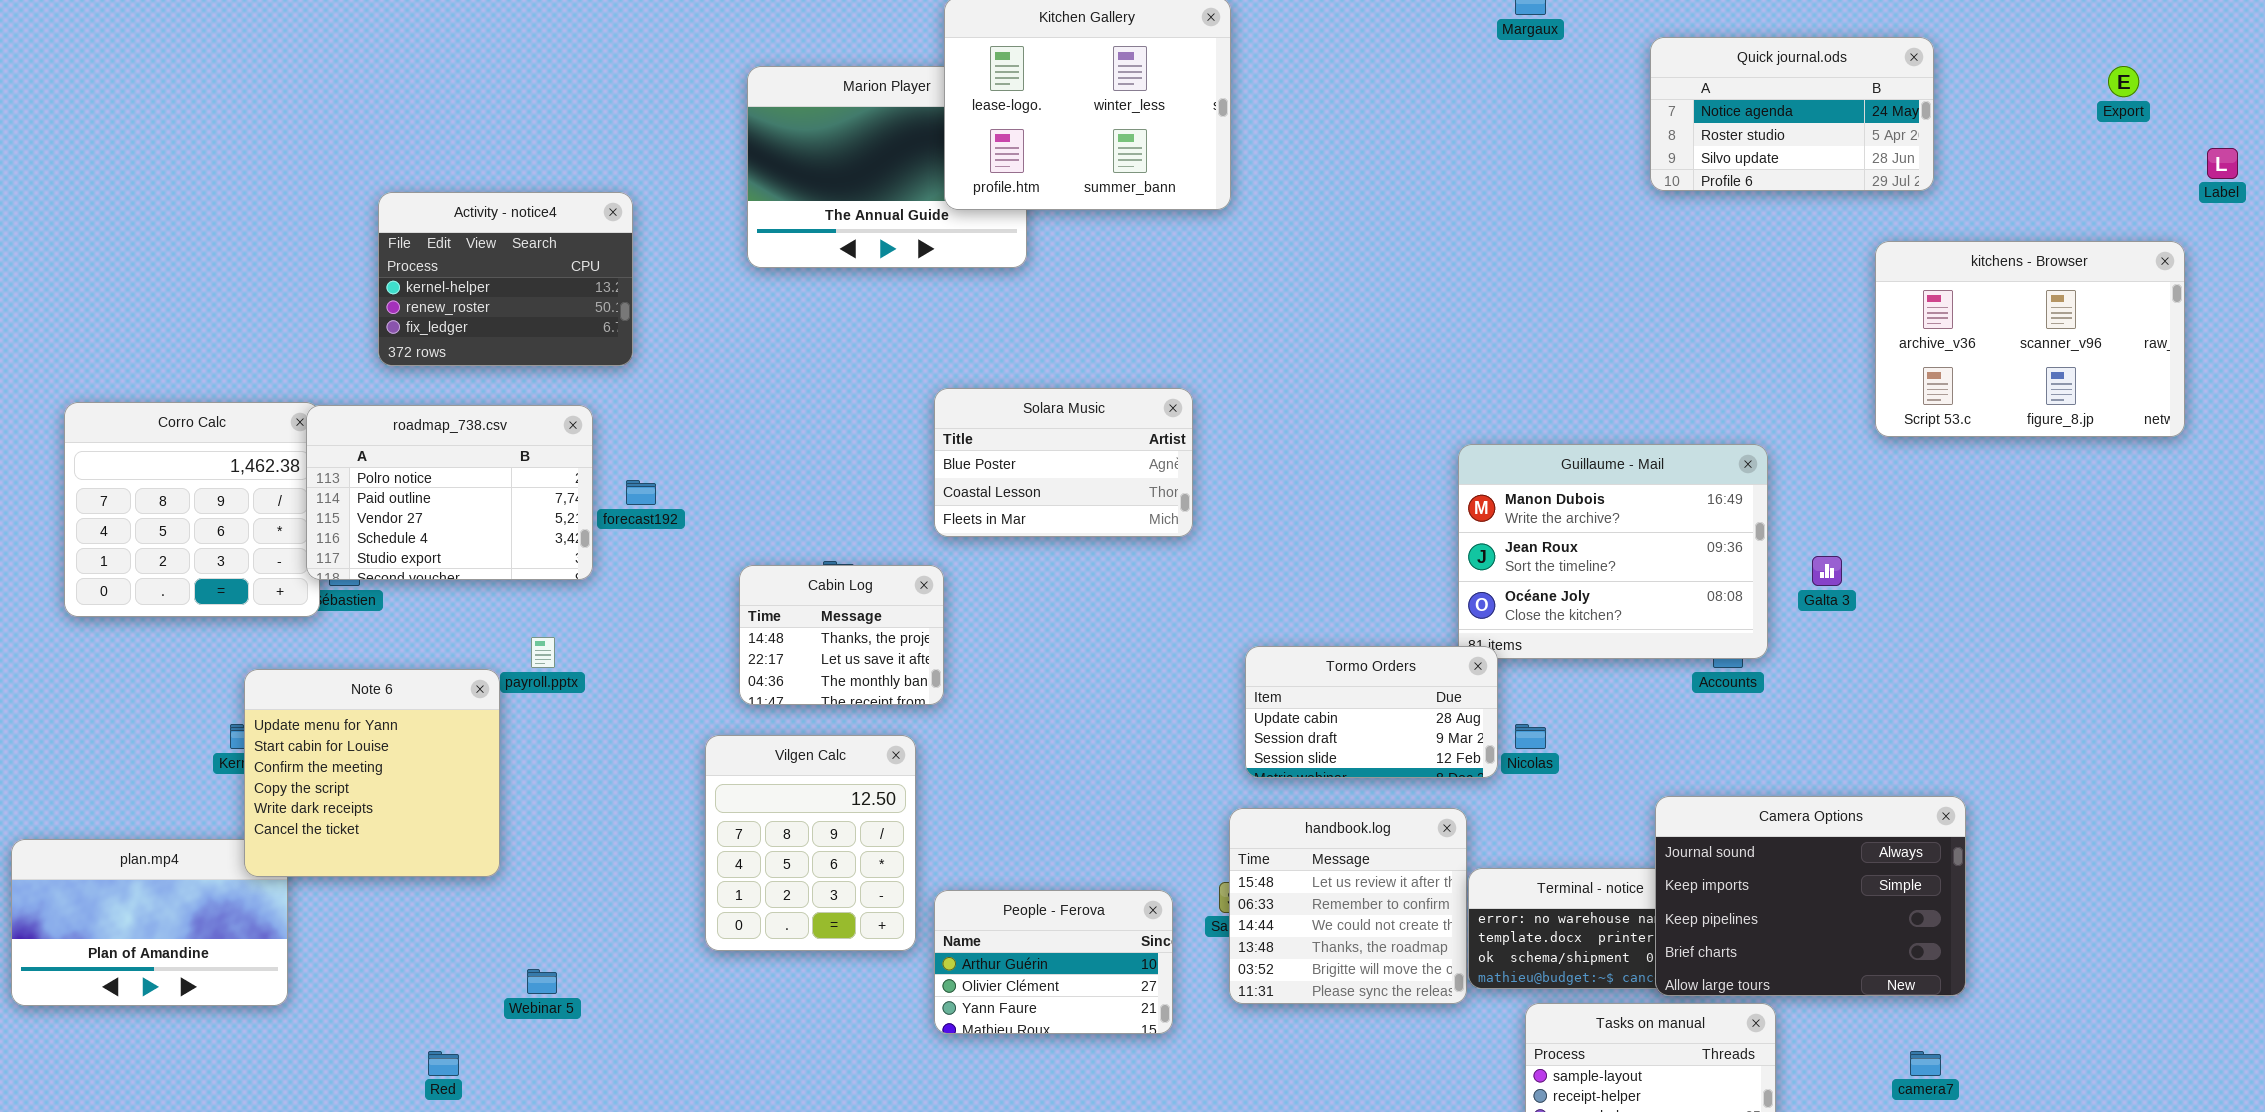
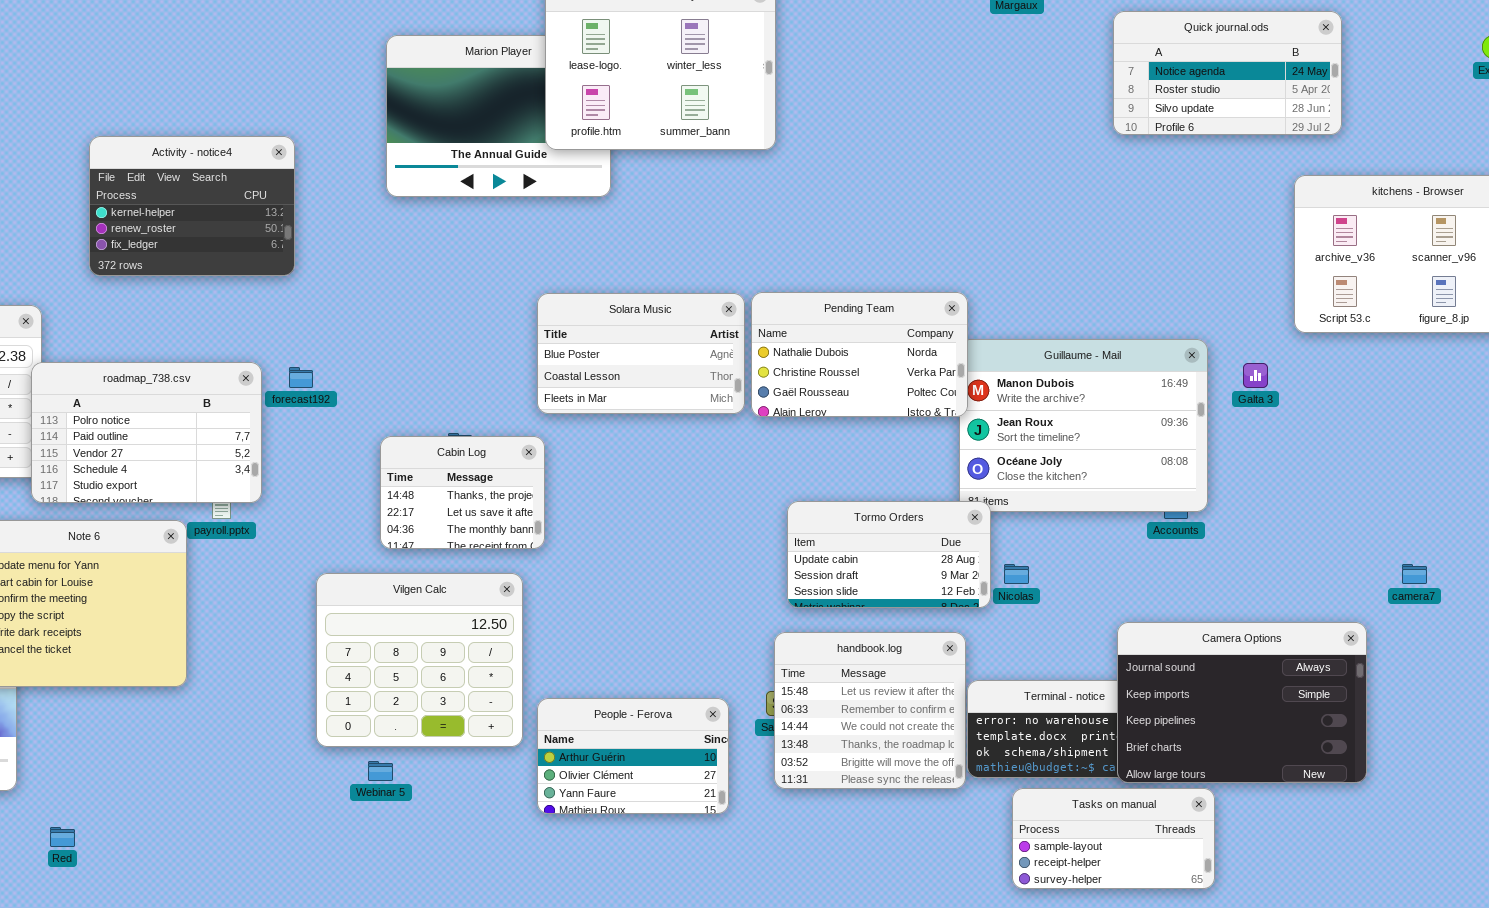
Pending Team: none -> [751,292,968,417], opened
roadmap_738.csv: [306,405,593,580] -> [31,362,262,503], moved
Galta 3: [1812,556,1842,586] -> [1243,363,1268,388], moved
Vilgen Calc: [705,735,916,951] -> [316,573,523,747], resized
Webinar 5: [527,969,557,994] -> [368,761,393,781], moved
Red: [428,1051,459,1076] -> [50,827,75,847], moved
camera7: [1910,1051,1941,1076] -> [1402,564,1427,584], moved

